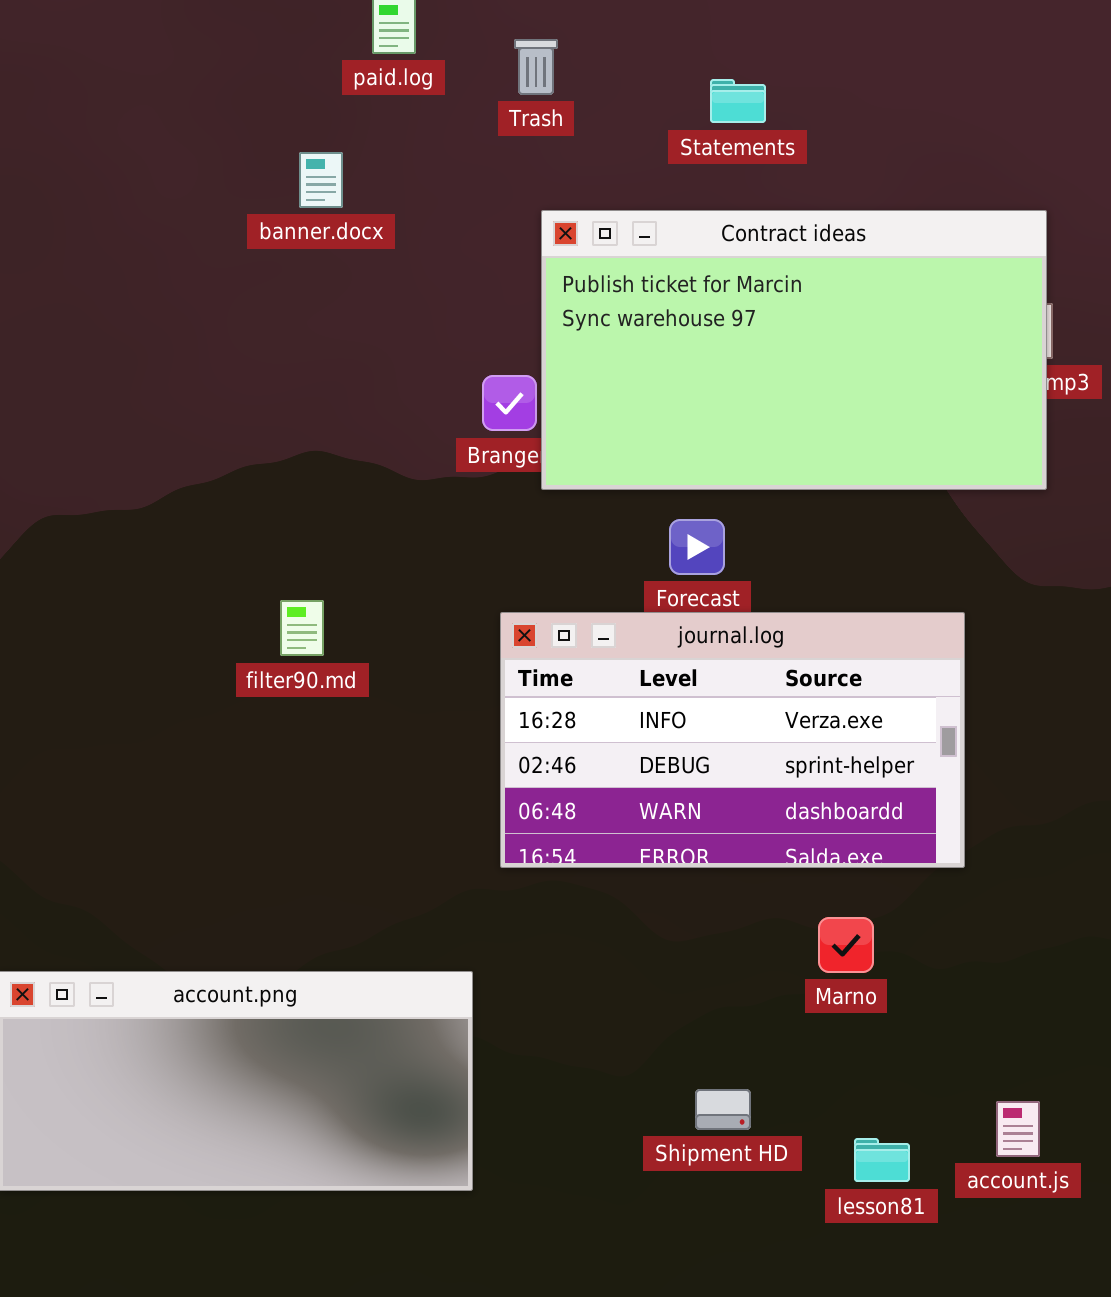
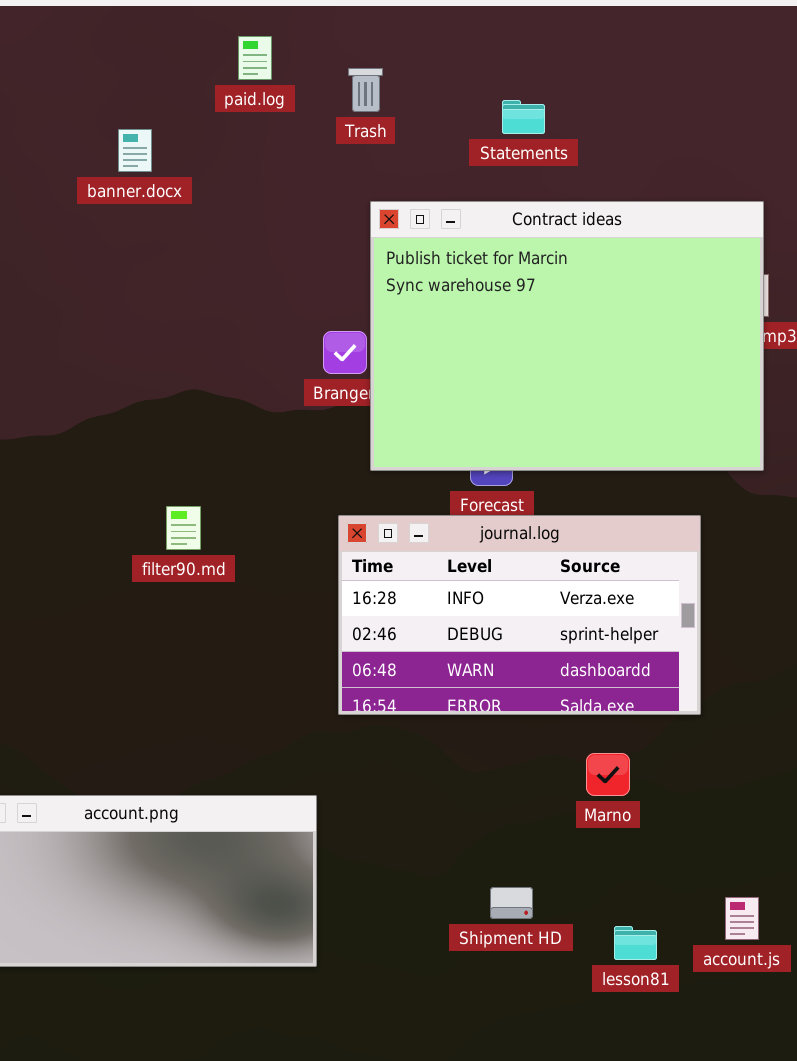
banner.docx: [299,152,343,208] -> [118,129,152,172], moved
Contract ideas: [541,210,1047,490] -> [370,201,764,471], resized

